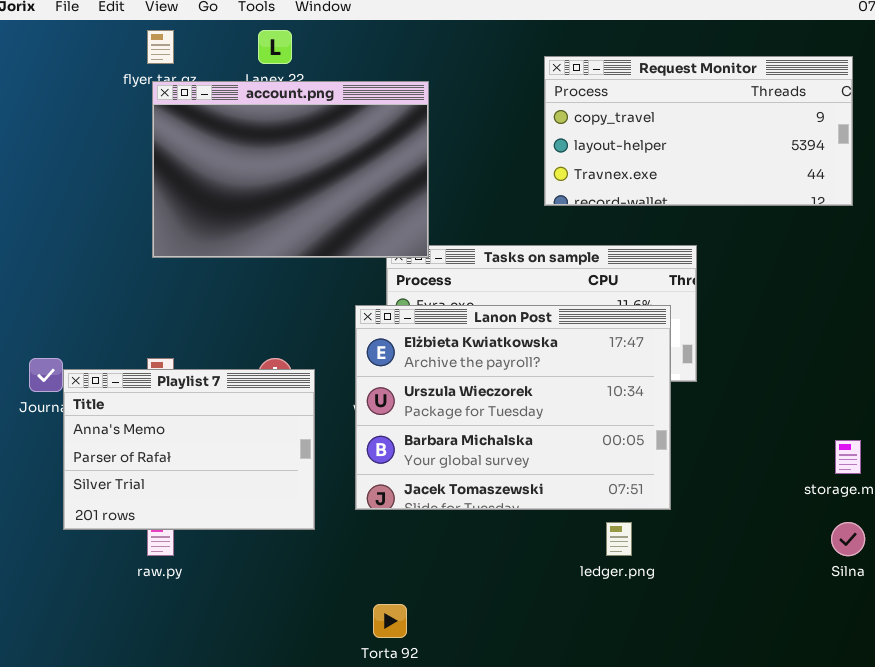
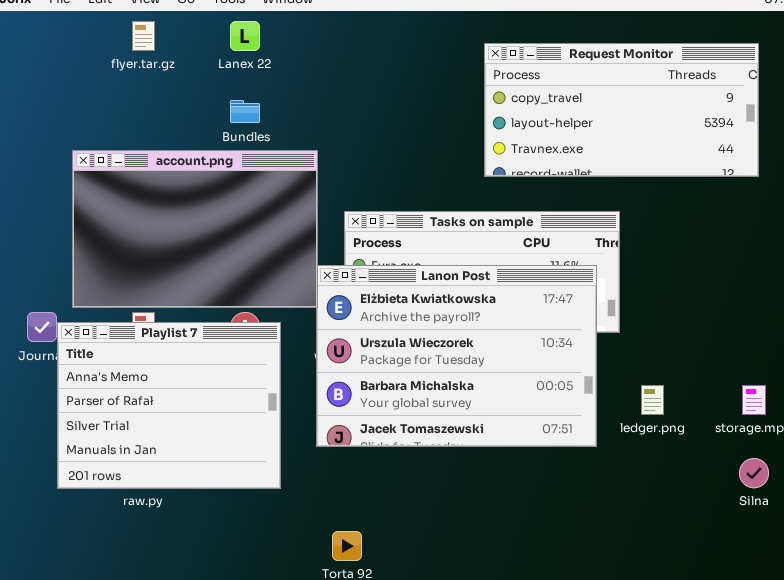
account.png: [152,81,429,258] -> [72,150,318,308], moved
Playlist 7: [63,369,315,530] -> [57,322,281,489], resized
ledger.png: [606,522,632,556] -> [641,385,664,415], moved

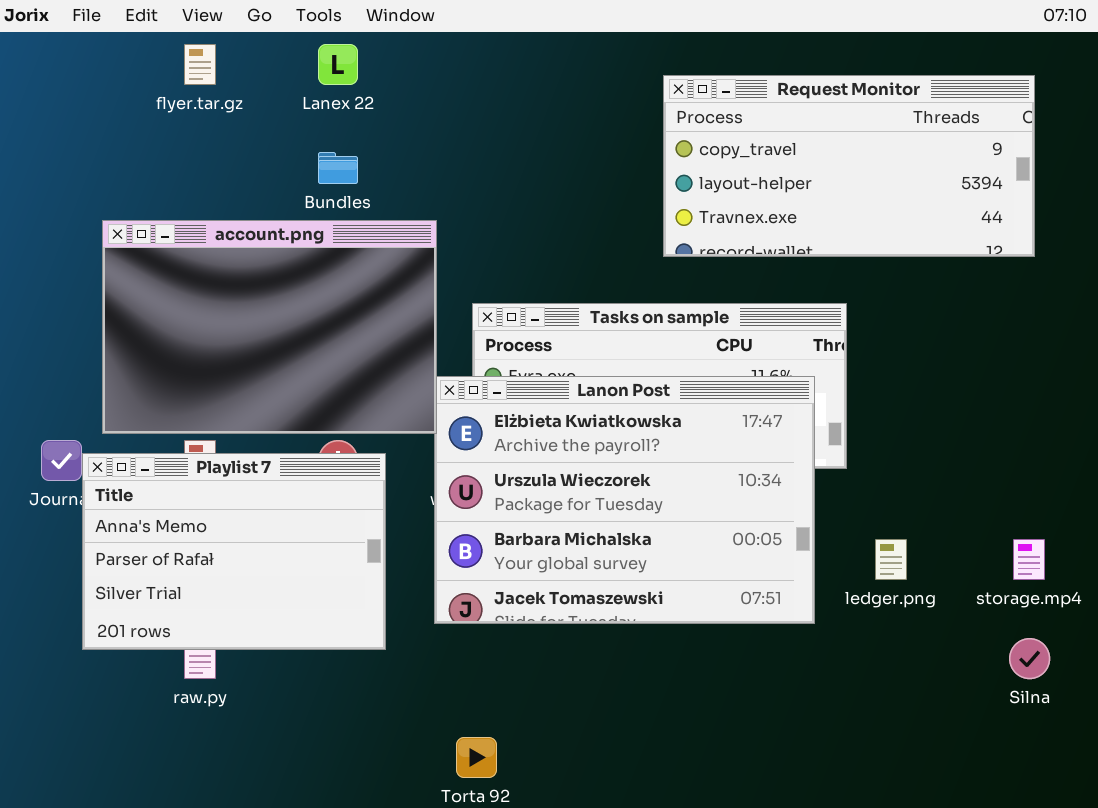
Playlist 7: [57,322,281,489] -> [82,453,386,650], resized

